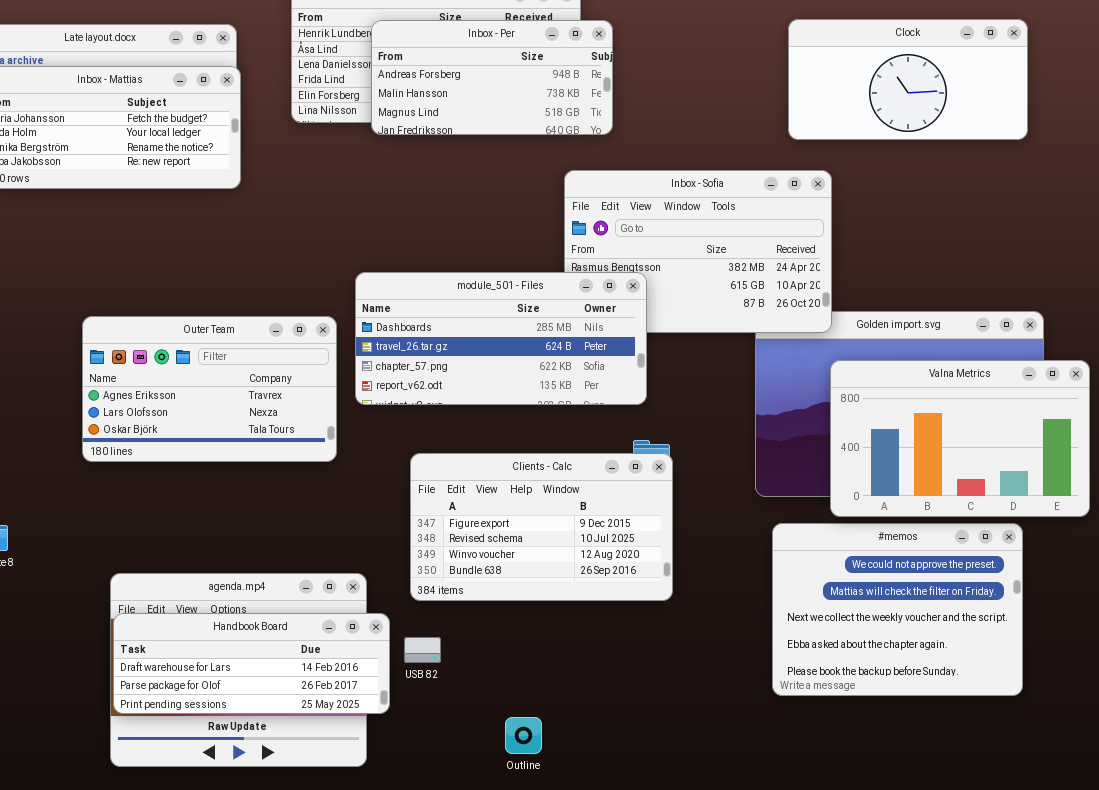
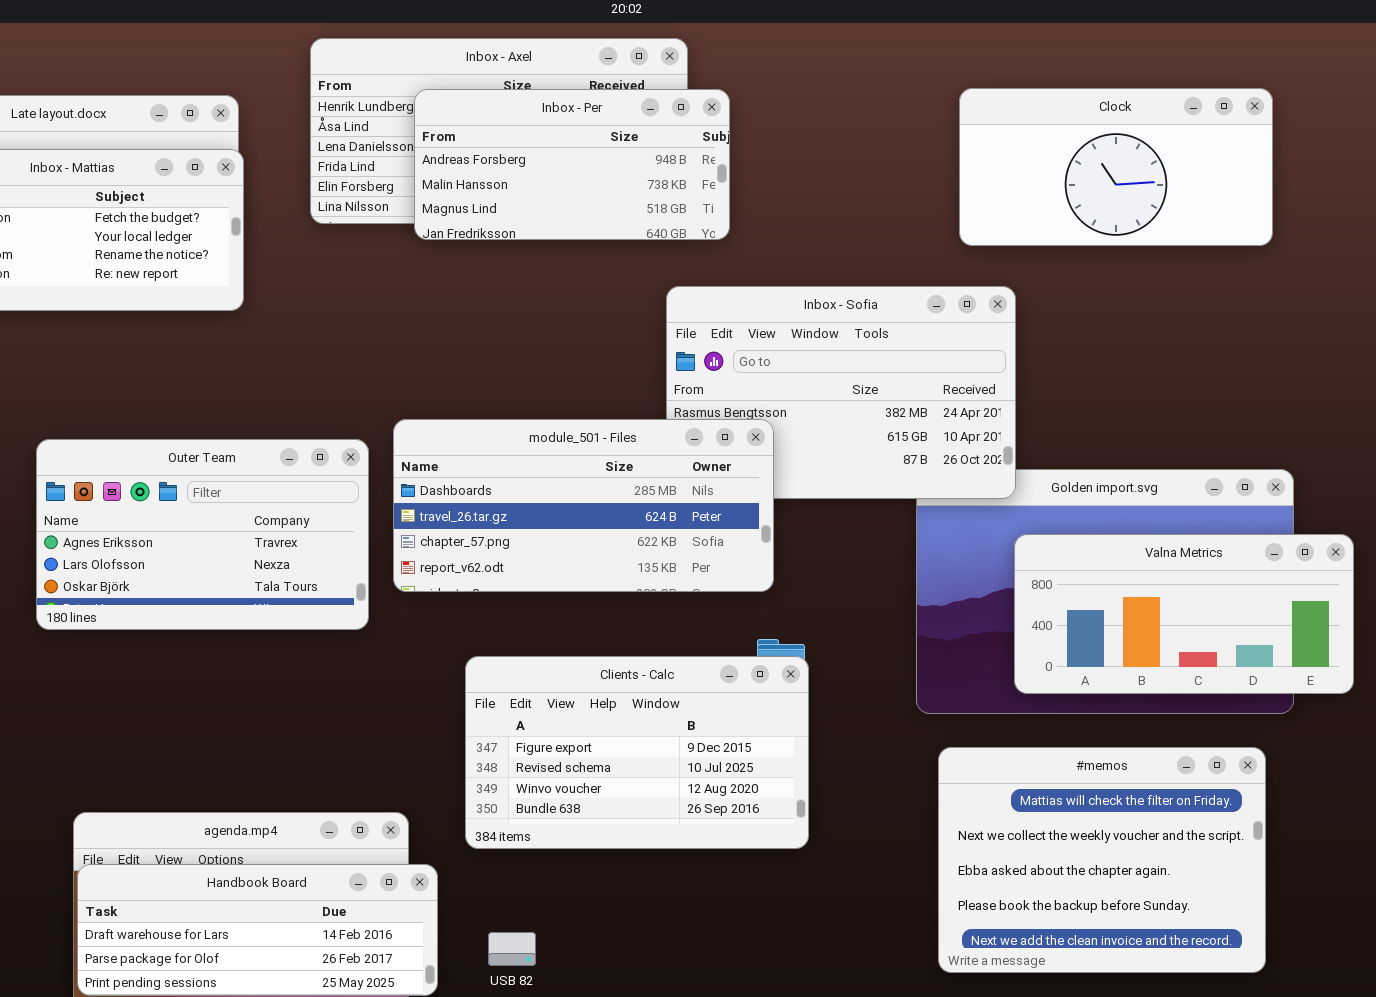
Outer Team: [82,316,337,462] -> [36,439,369,630], moved
Valna Metrics: [830,360,1090,517] -> [1014,534,1354,694], resized
#memos: [772,523,1023,696] -> [938,747,1266,973], scrolled down 1 row
USB 82: [404,637,441,663] -> [488,932,536,966], moved

